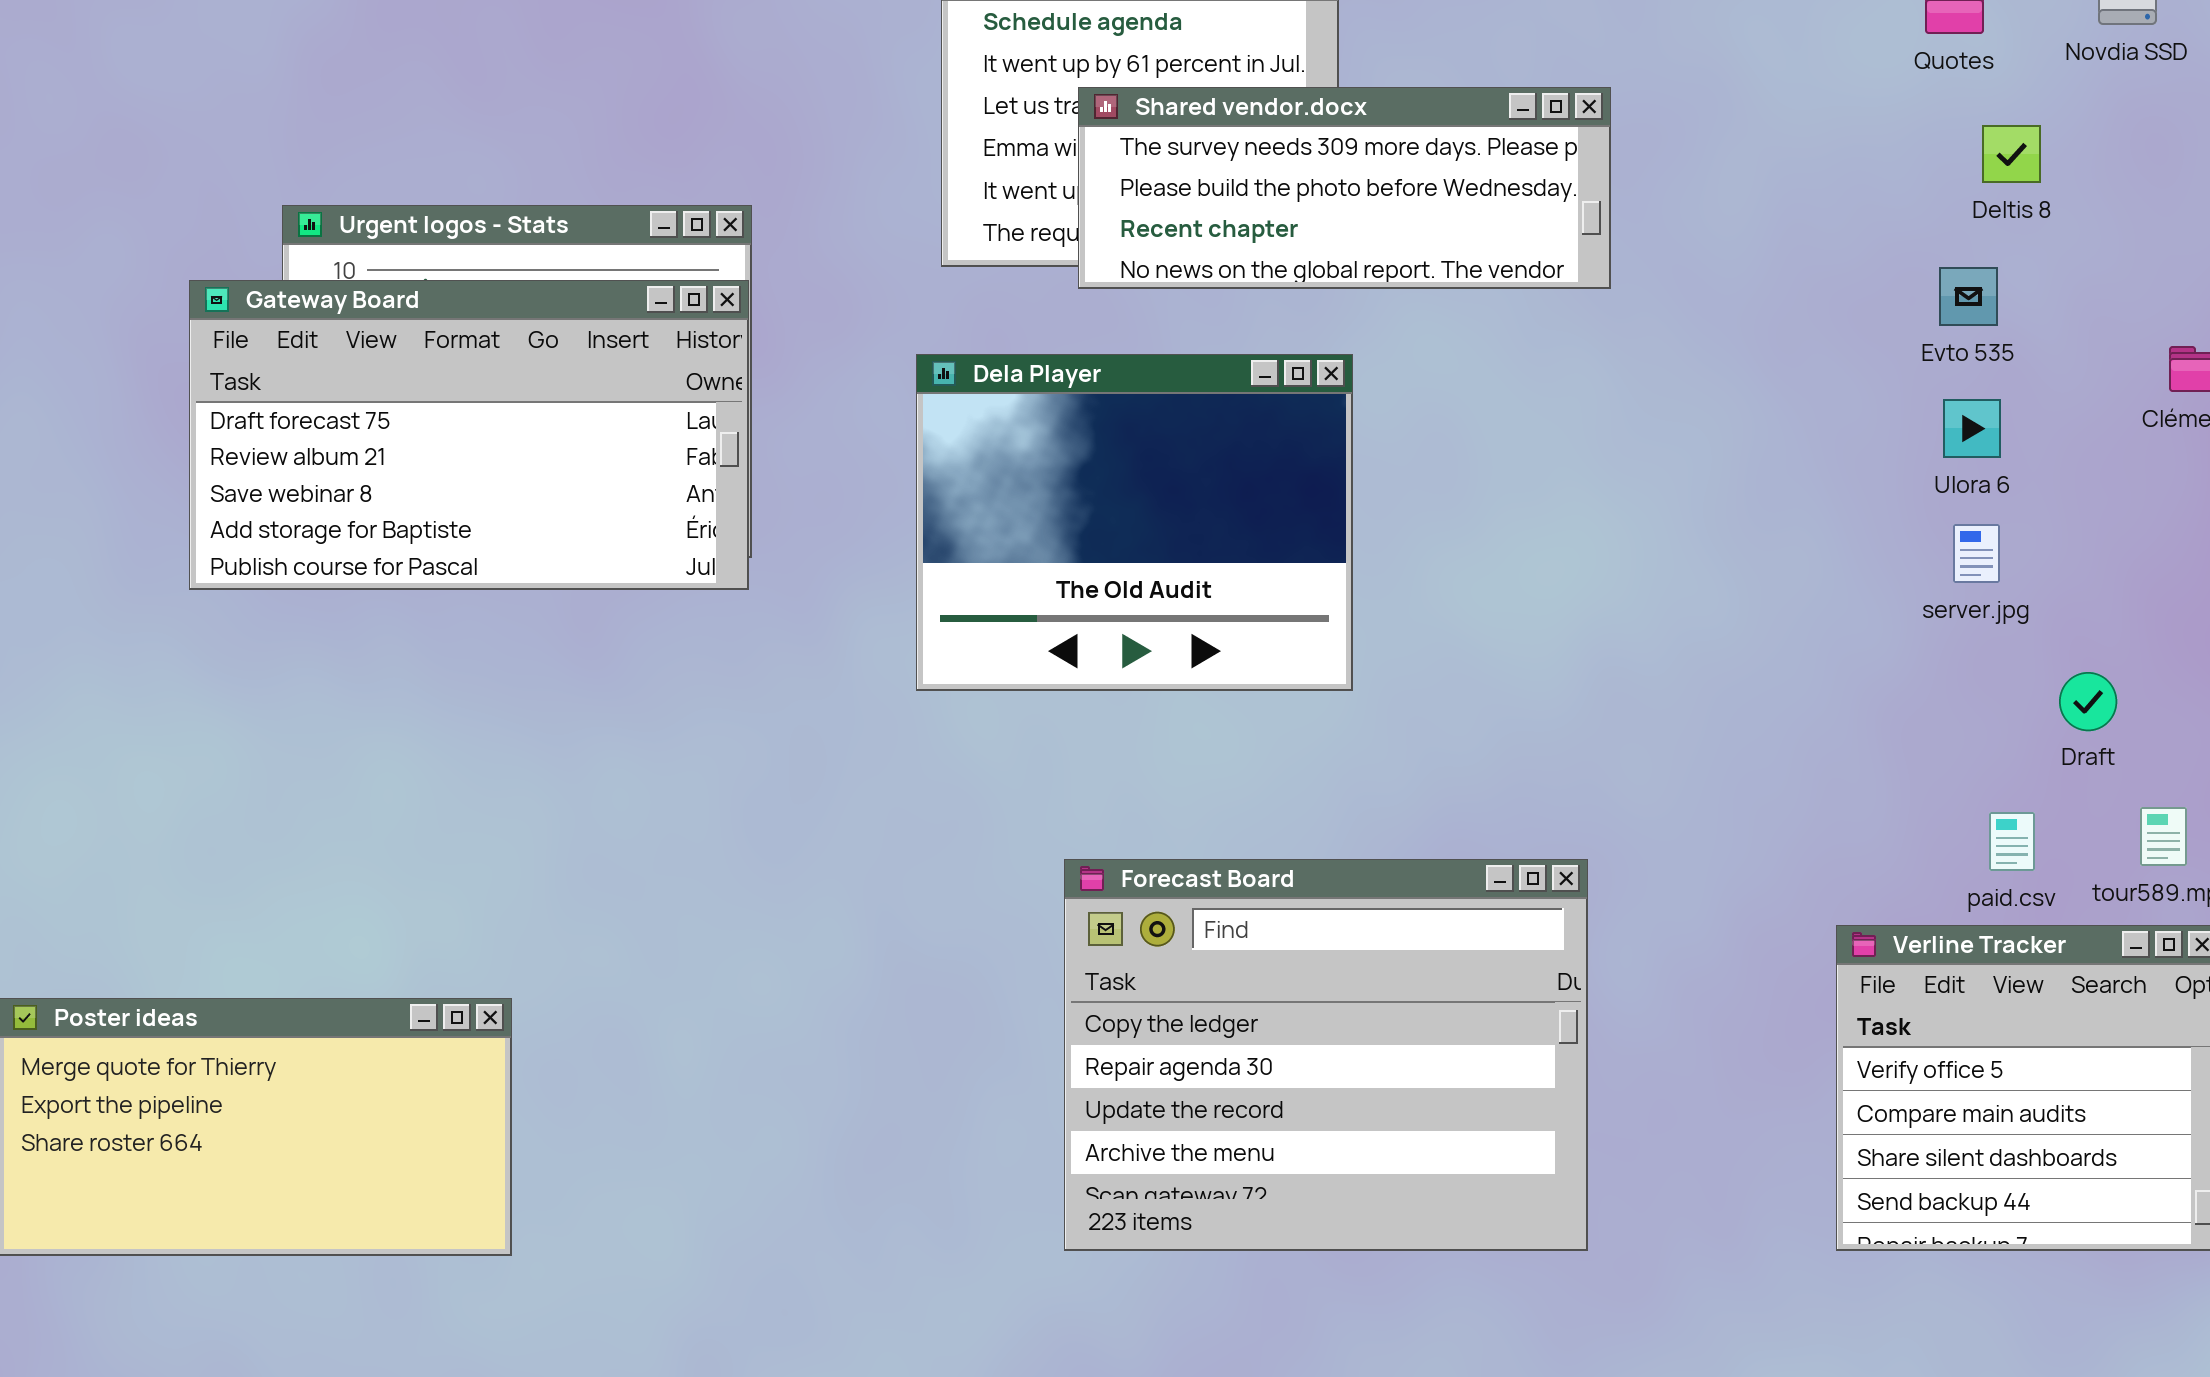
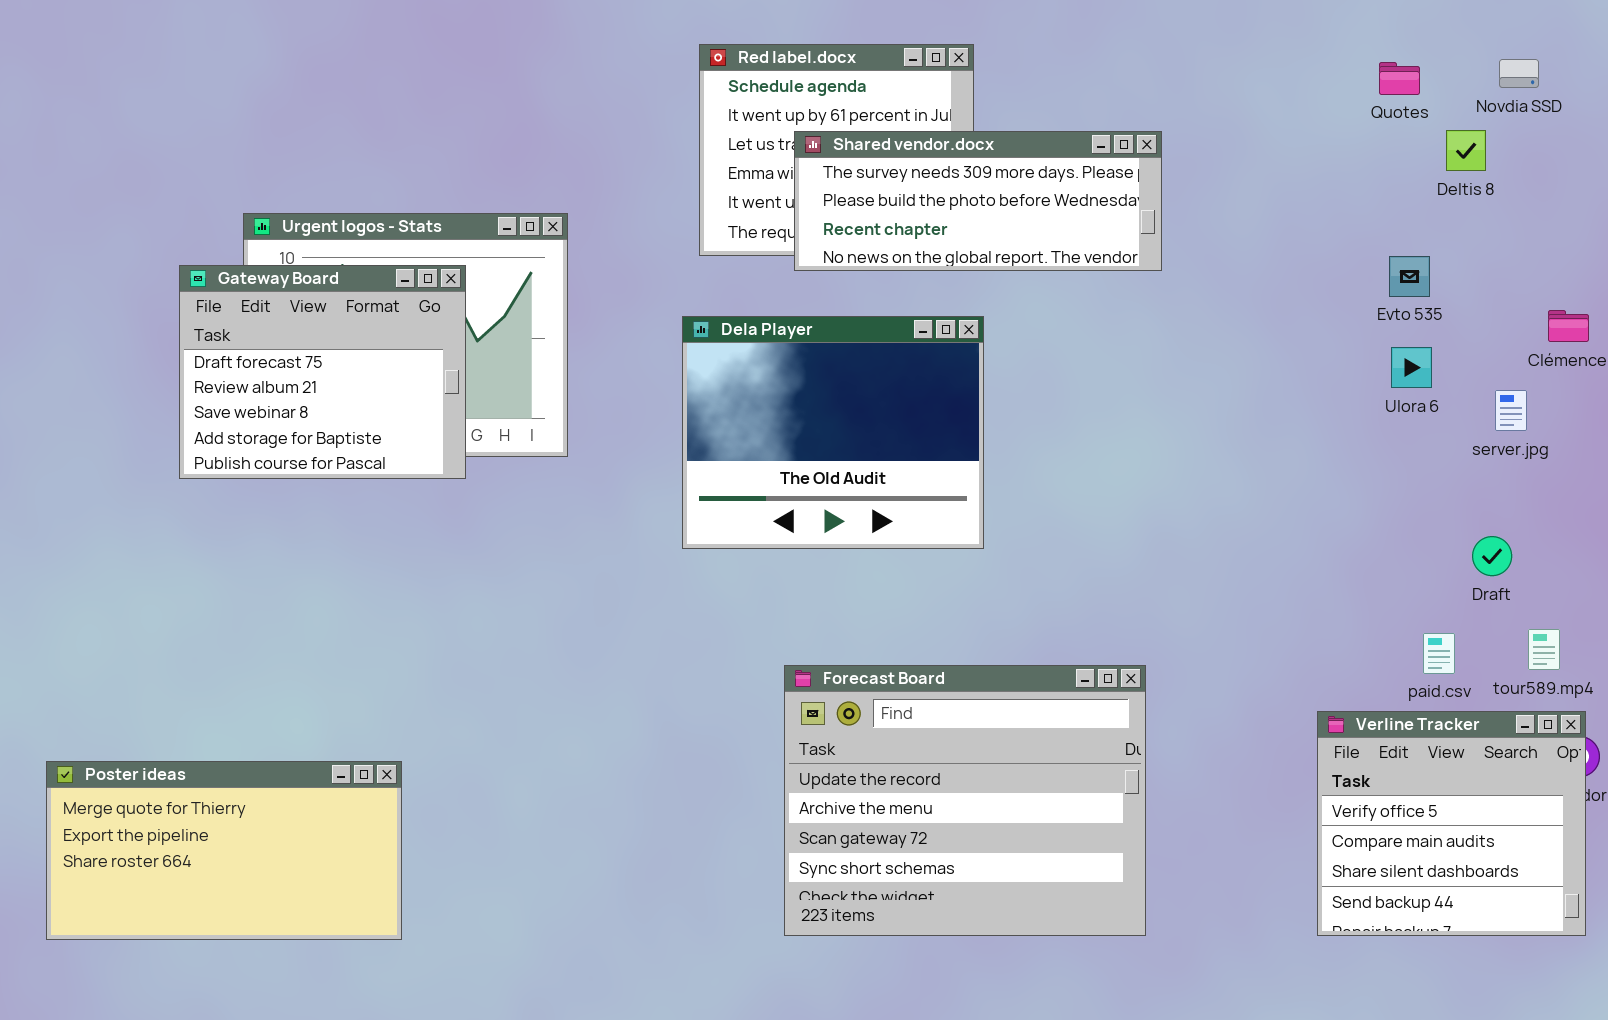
Deltis 8: [1982,125,2041,183] -> [1446,130,1486,171], moved
Gateway Board: [189,280,749,590] -> [179,265,466,479], resized
server.jpg: [1953,524,2000,583] -> [1495,390,1527,431], moved
Forecast Board: [1064,859,1588,1251] -> [784,665,1146,936], scrolled down 2 rows

